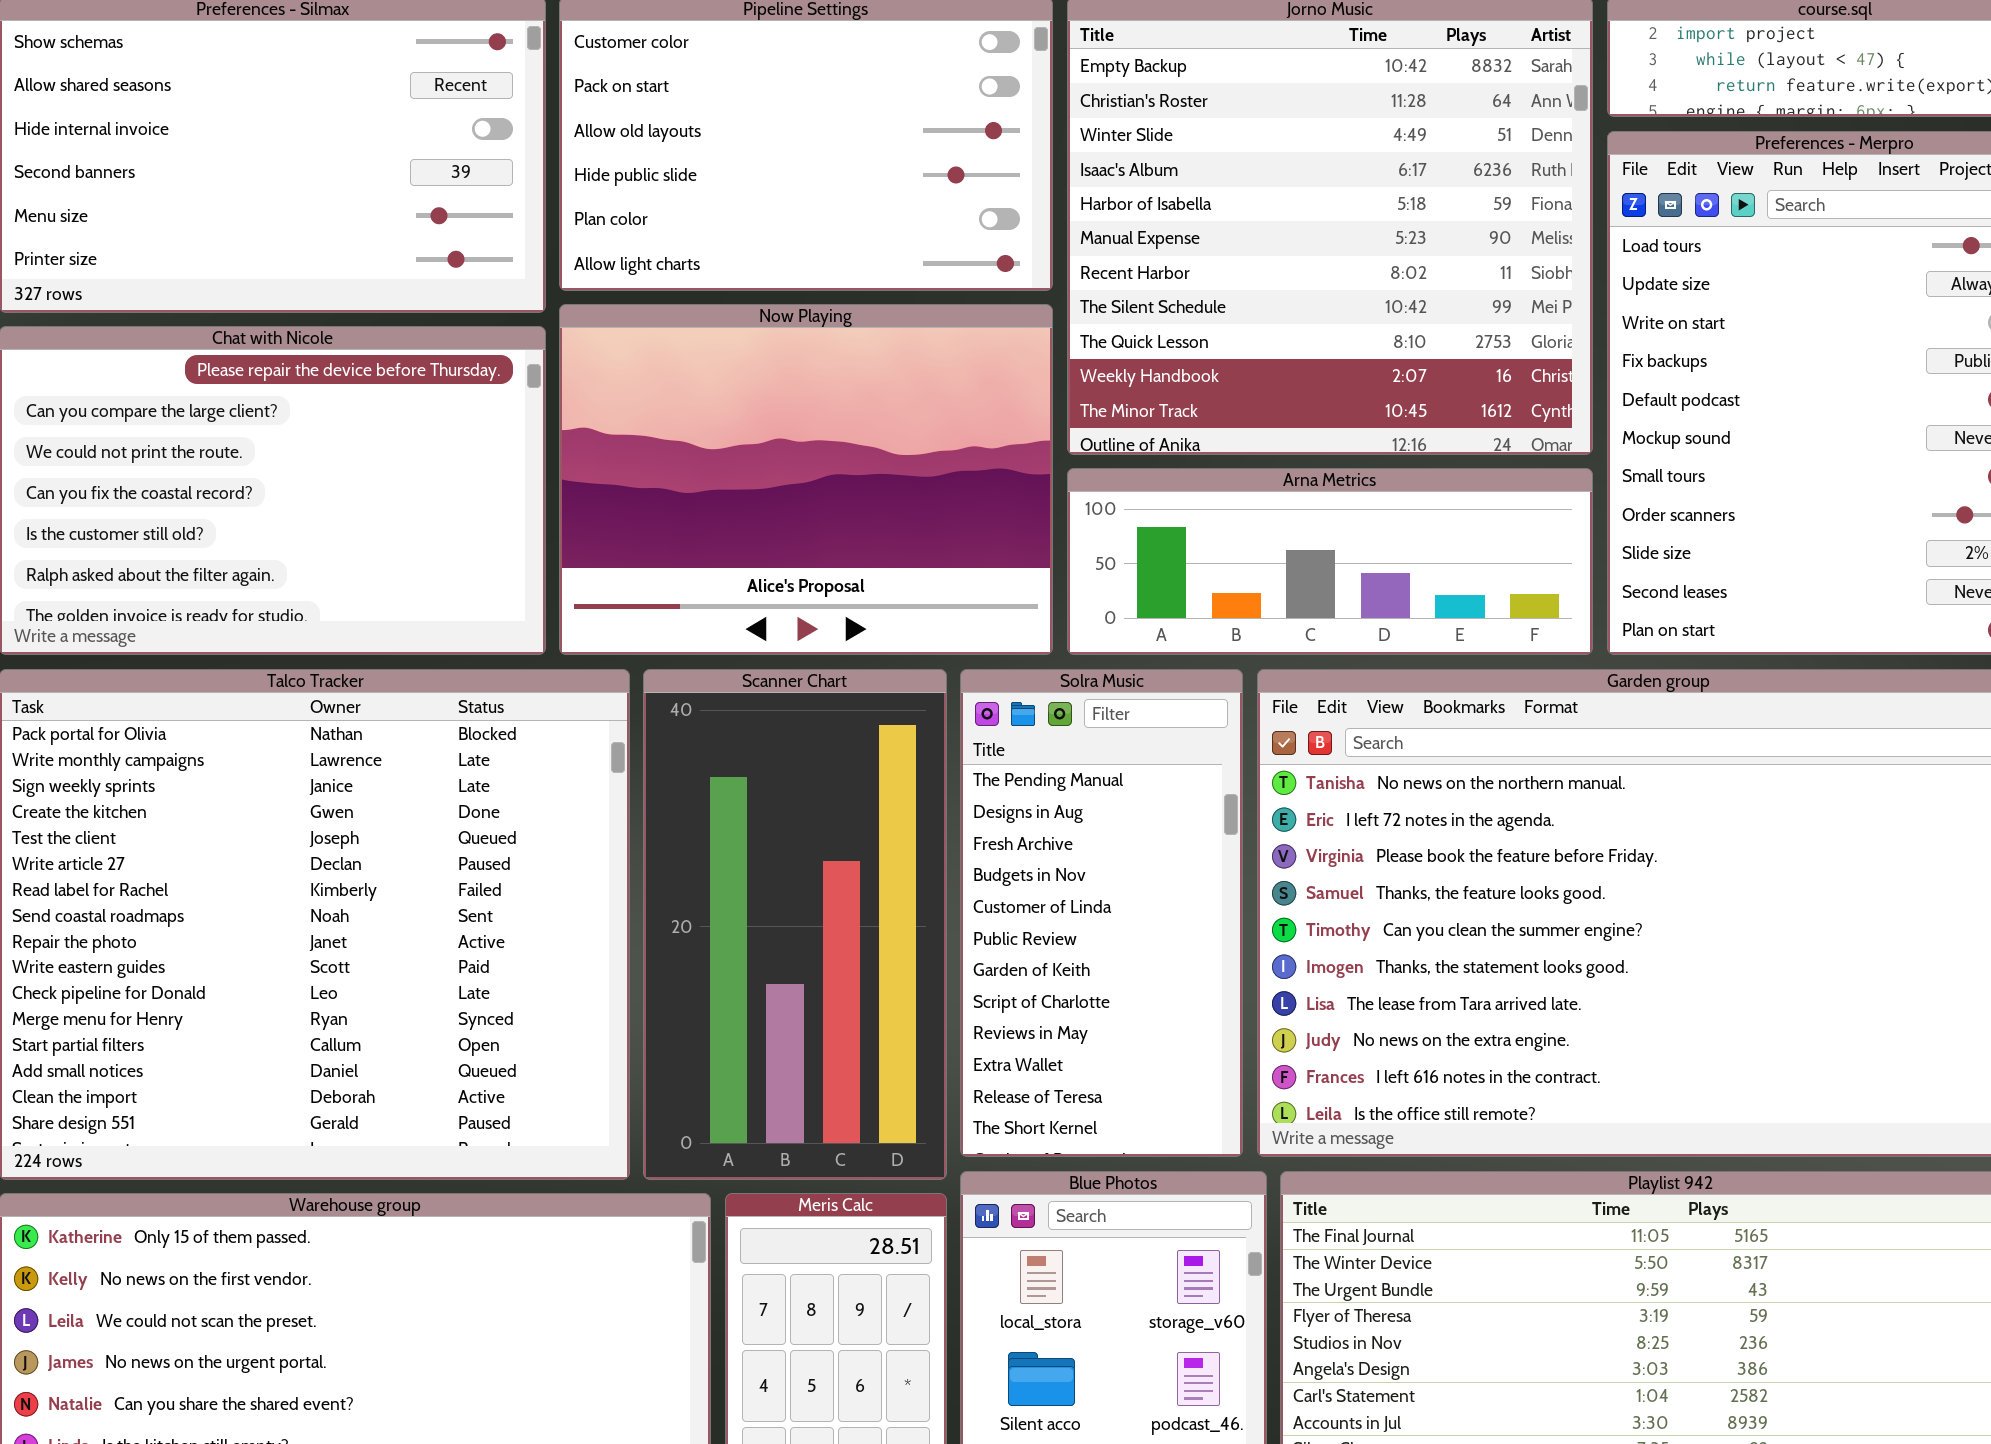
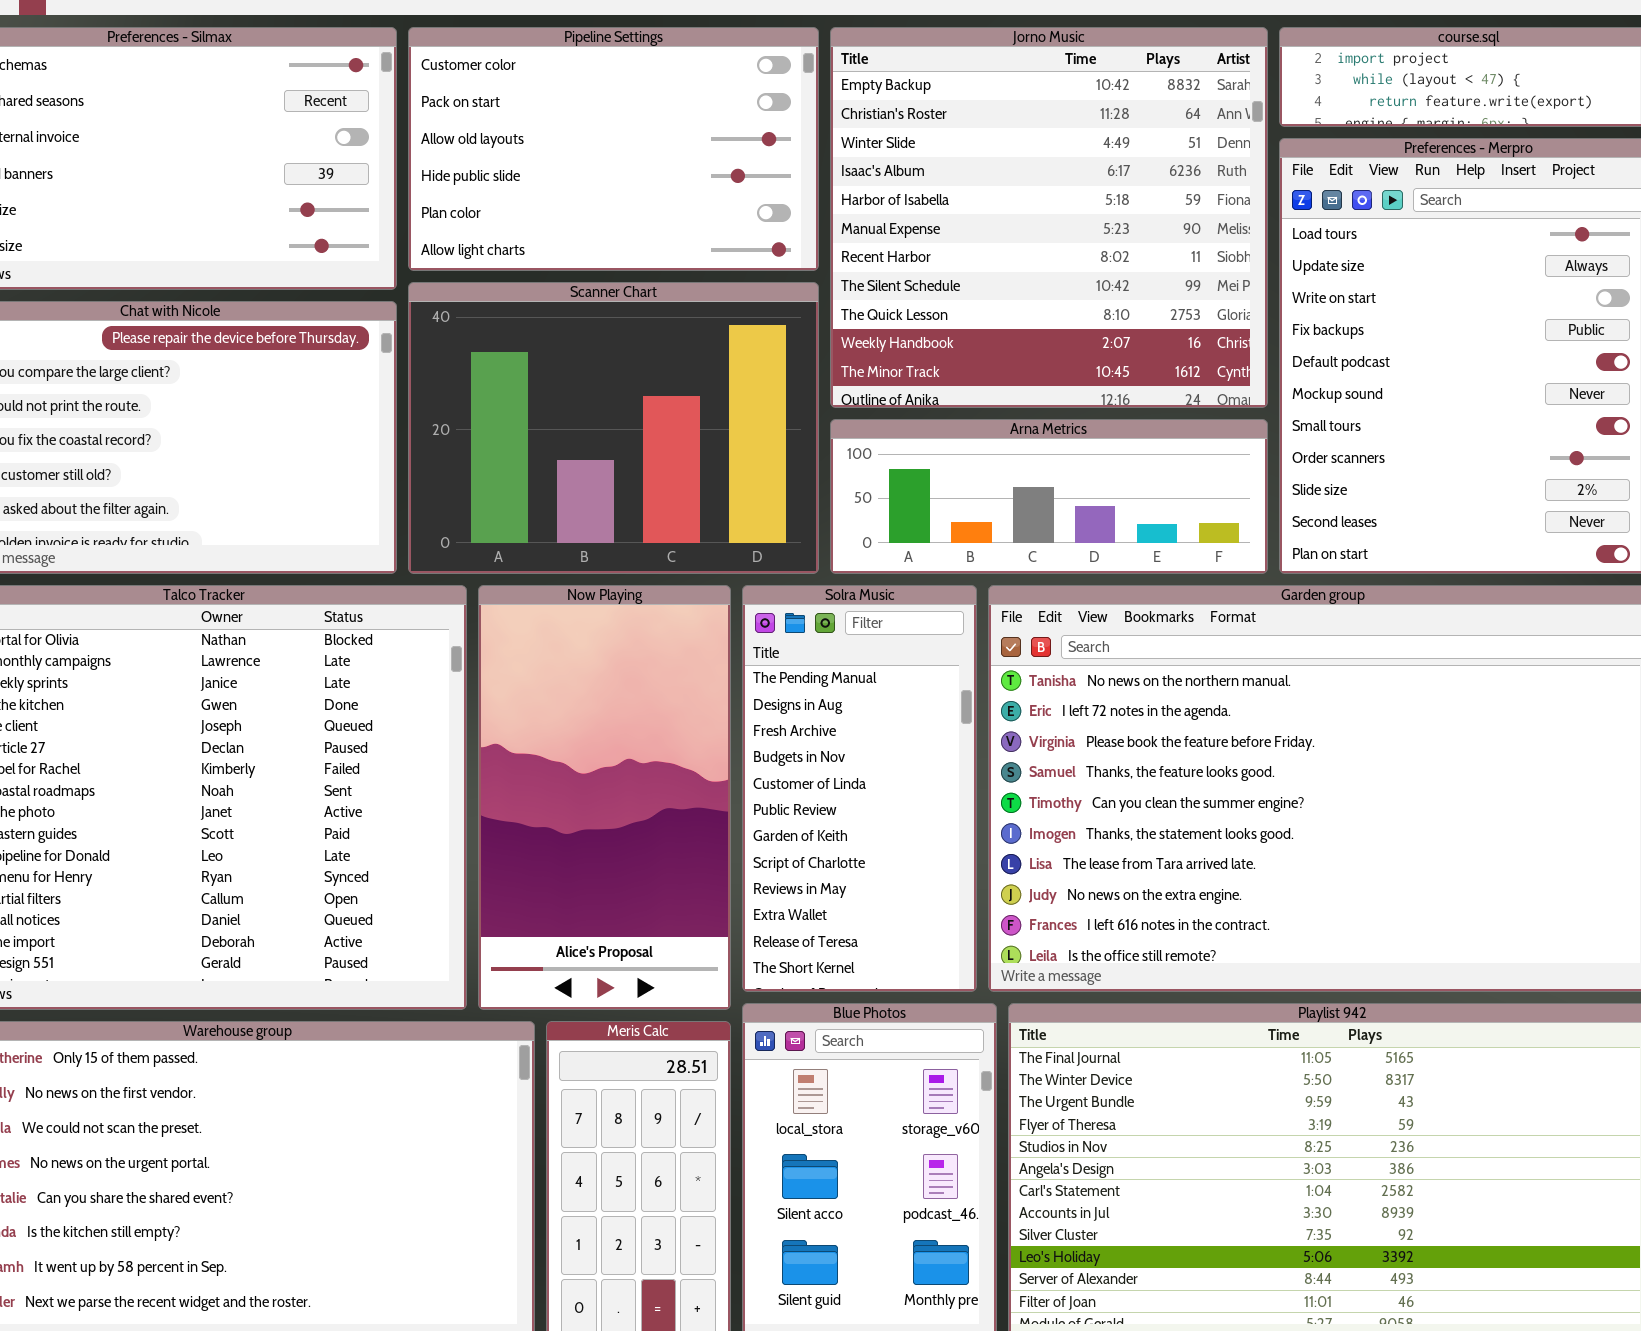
Now Playing: [559,304,1053,655] -> [478,585,731,1010], moved, resized
Scanner Chart: [643,669,947,1180] -> [408,282,819,574], moved, resized

